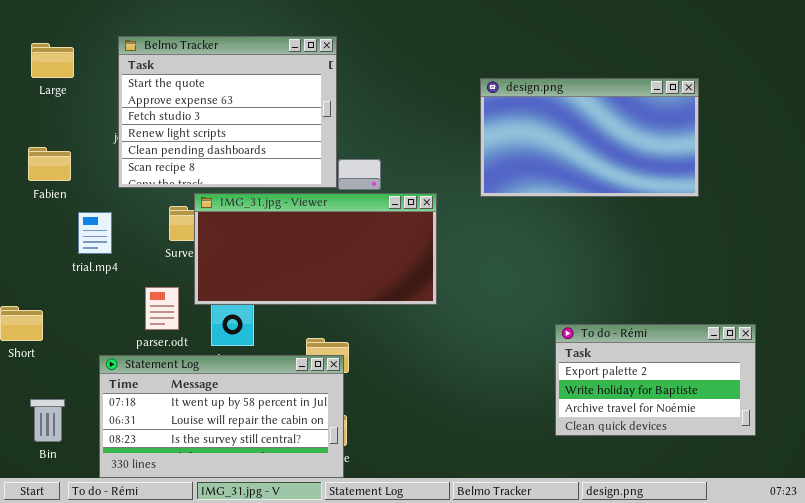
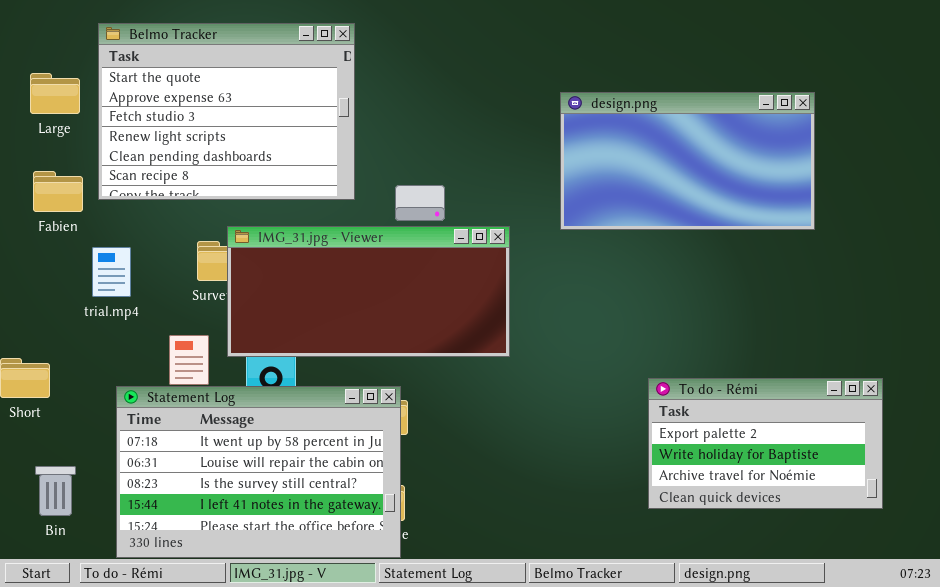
Belmo Tracker: [118,36,337,188] -> [98,23,355,200], moved
Large: [31,43,74,78] -> [30,73,80,114], moved
Statement Log: [99,355,344,478] -> [116,386,401,558], resized

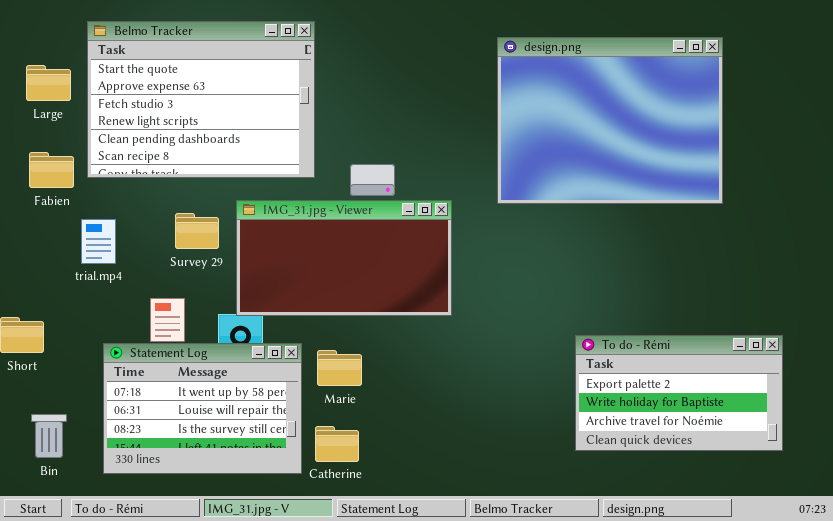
design.png: [560,92,815,230] -> [497,37,723,204], resized
IMG_31.jpg - Viewer: [227,226,510,357] -> [236,200,452,316], resized
Statement Log: [116,386,401,558] -> [103,343,302,474], resized

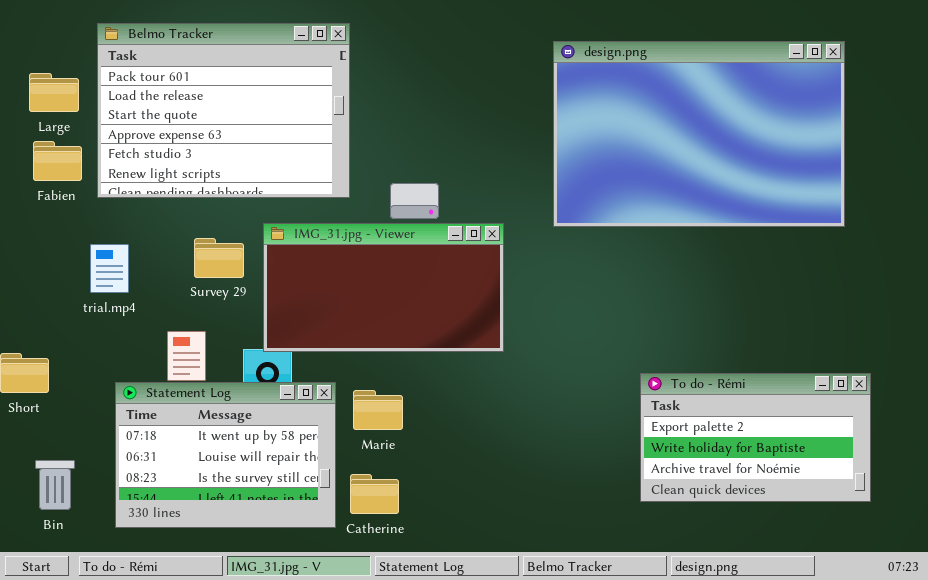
Belmo Tracker: [87,21,315,178] -> [97,23,350,198], scrolled up 2 rows
design.png: [497,37,723,204] -> [553,41,845,227], resized
Fabien: [29,152,74,188] -> [33,141,82,181], moved

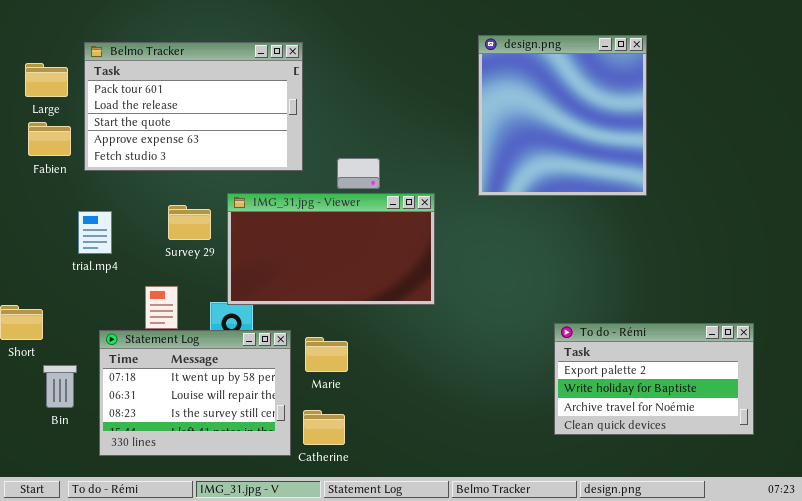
Belmo Tracker: [97,23,350,198] -> [84,42,303,171], resized
design.png: [553,41,845,227] -> [478,35,647,196], resized
Bin: [35,460,75,510] -> [43,365,77,408], moved

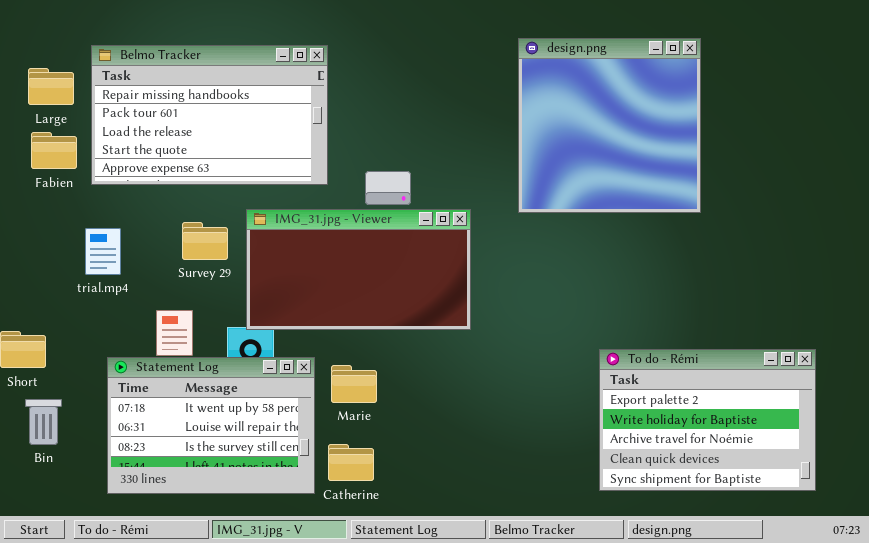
Belmo Tracker: [84,42,303,171] -> [91,45,328,185], scrolled up 1 row
To do - Rémi: [554,323,754,435] -> [599,349,816,491], resized
Bin: [43,365,77,408] -> [25,399,62,445], moved

